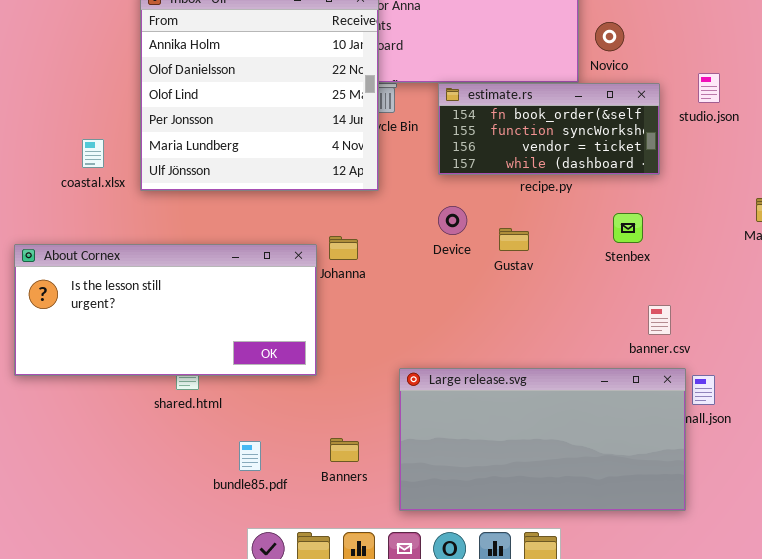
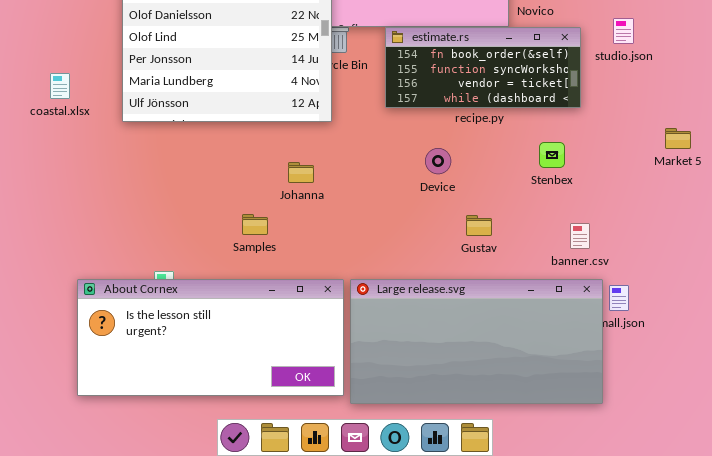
coastal.xlsx: [82,139,104,168] -> [50,73,70,99], moved
Device: [438,206,467,235] -> [425,148,451,174], moved
Gustav: [499,228,529,251] -> [466,215,492,236], moved
About Cornex: [14,244,317,376] -> [77,279,344,396], moved

